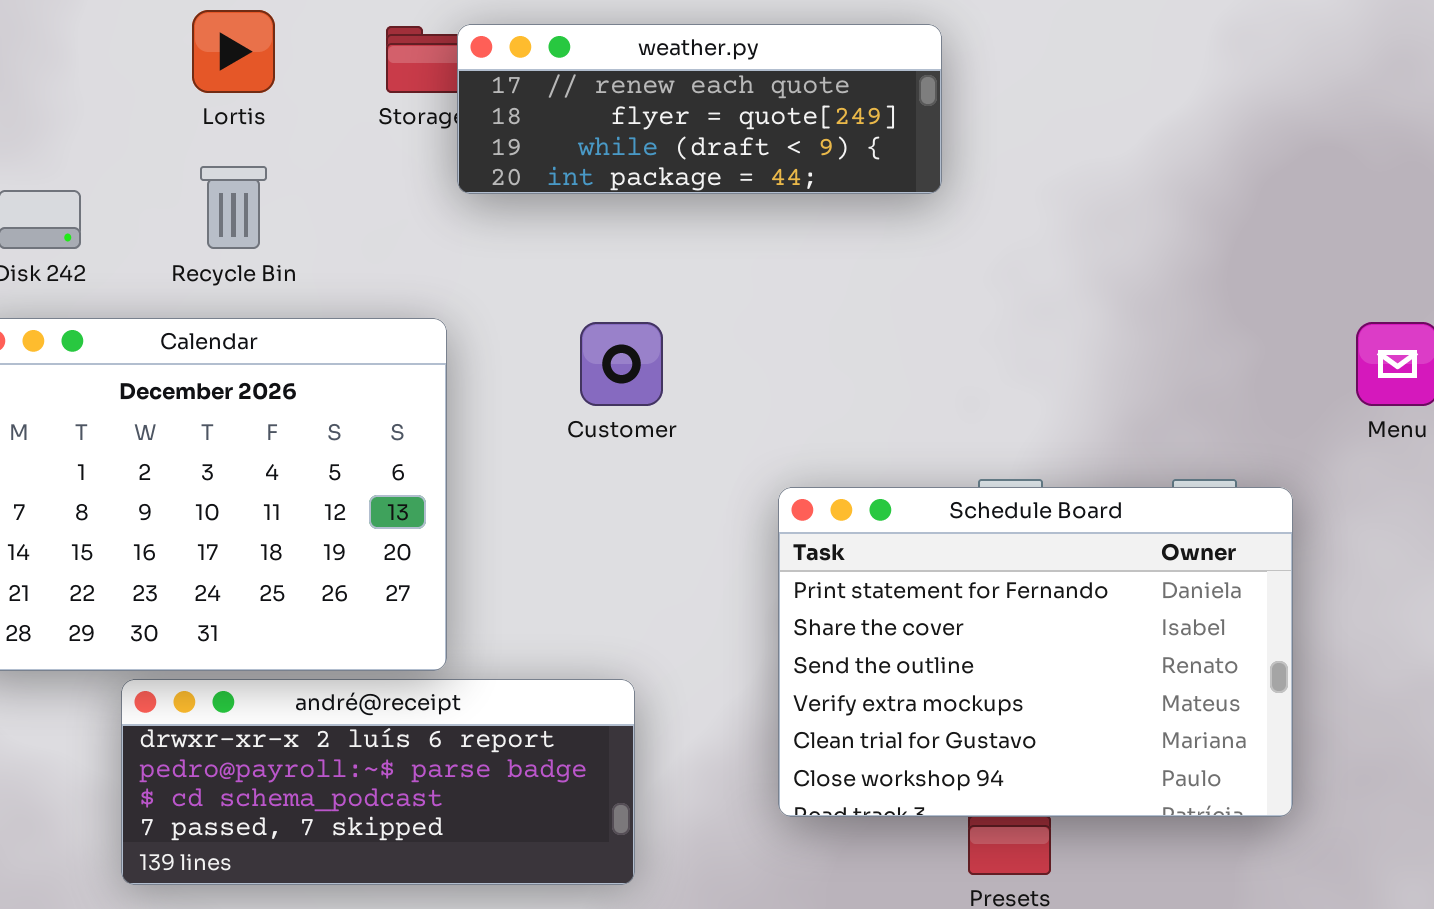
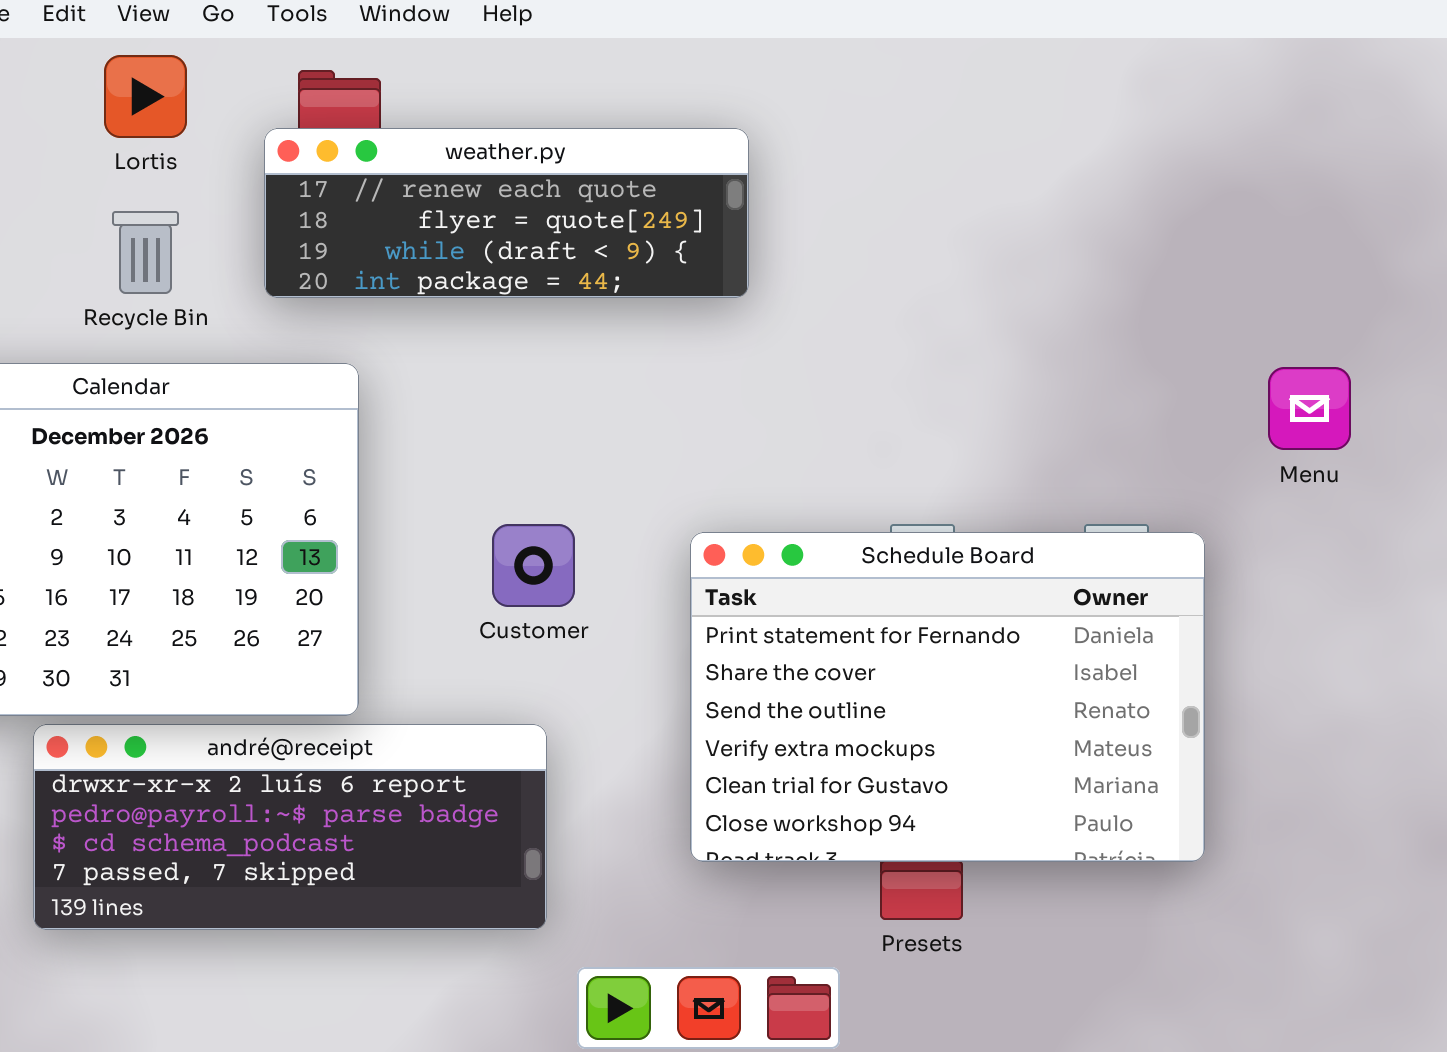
weather.py: [457,24,942,194] -> [264,128,749,298], moved
Customer: [580,322,663,406] -> [492,524,575,607], moved

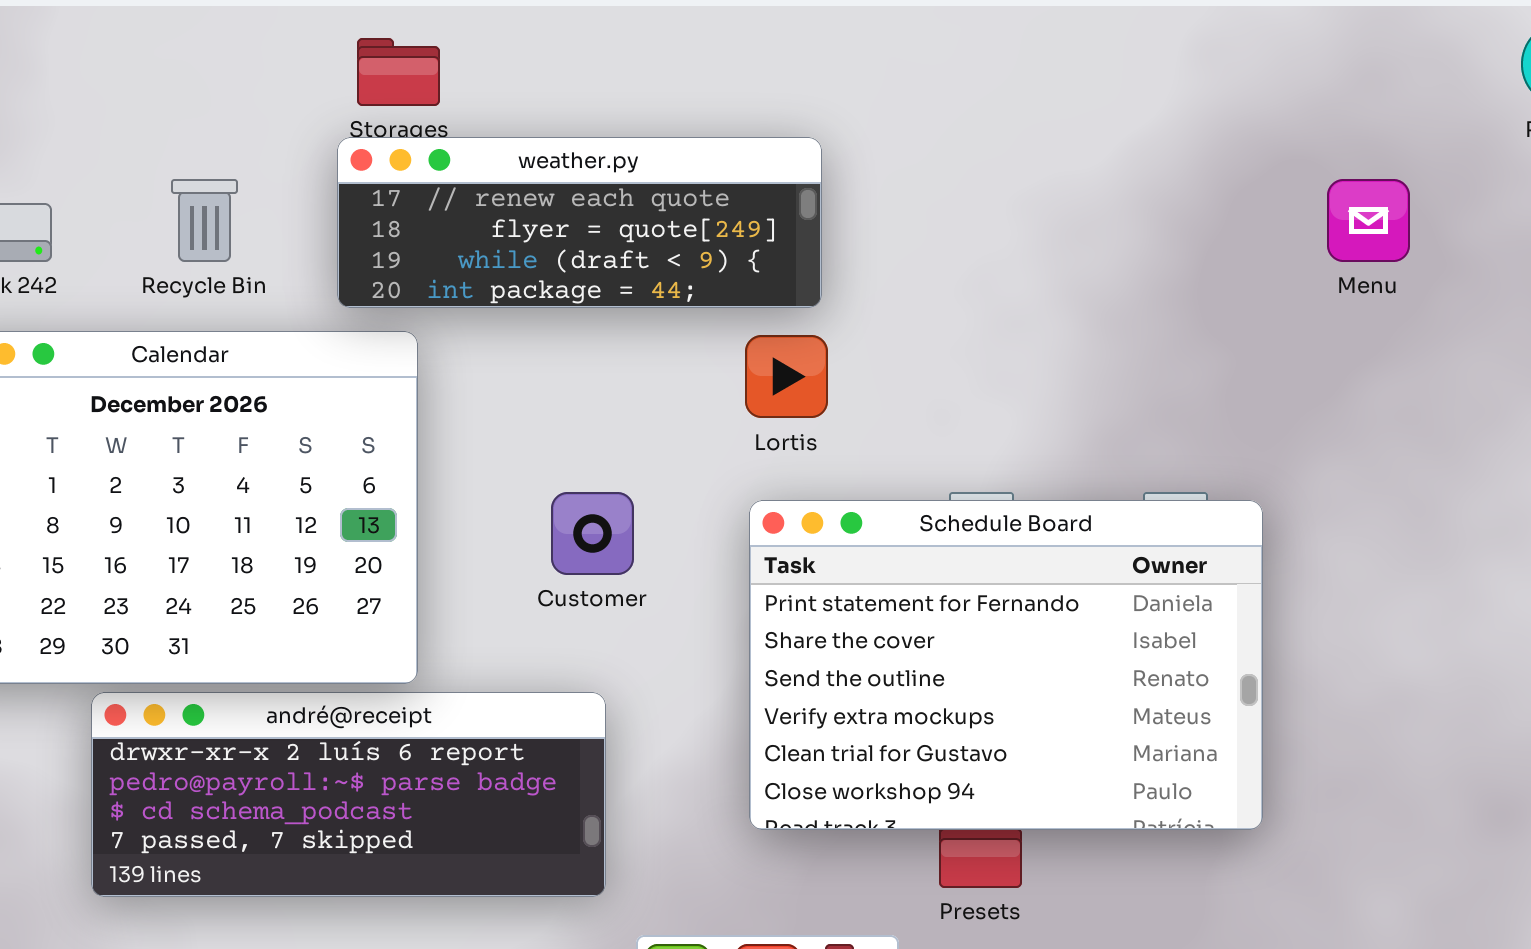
Lortis: [104,55,187,138] -> [745,335,828,418], moved
weather.py: [264,128,749,298] -> [337,137,822,308], moved
Menu: [1268,367,1351,450] -> [1327,179,1410,262], moved

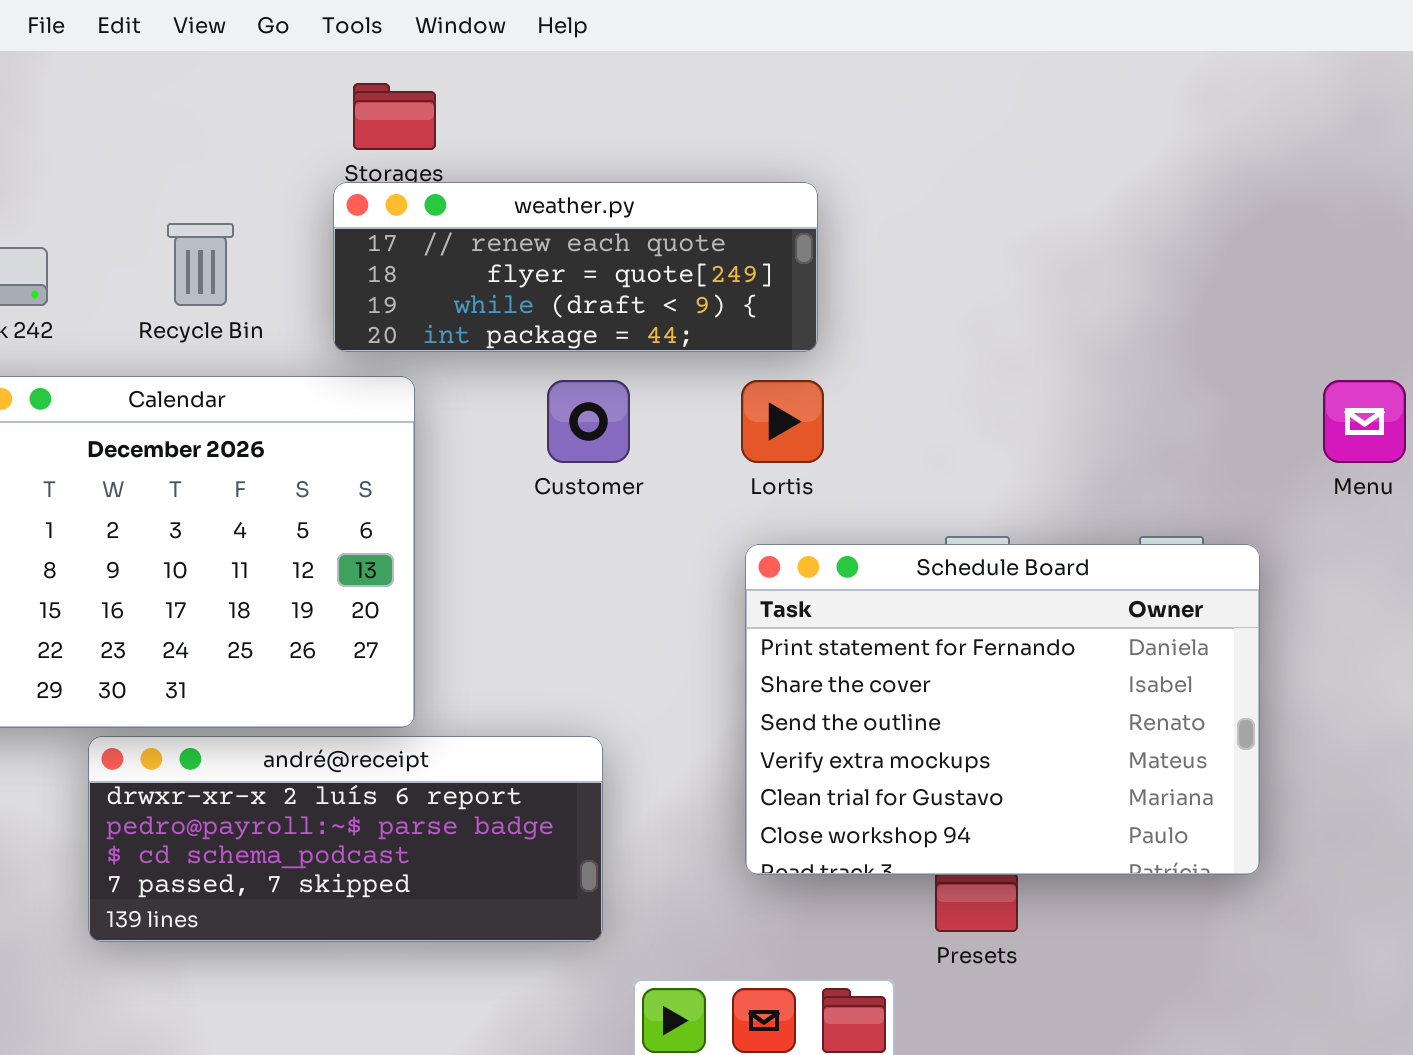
Menu: [1327,179,1410,262] -> [1323,380,1406,463], moved
Customer: [551,492,634,575] -> [547,380,630,463], moved

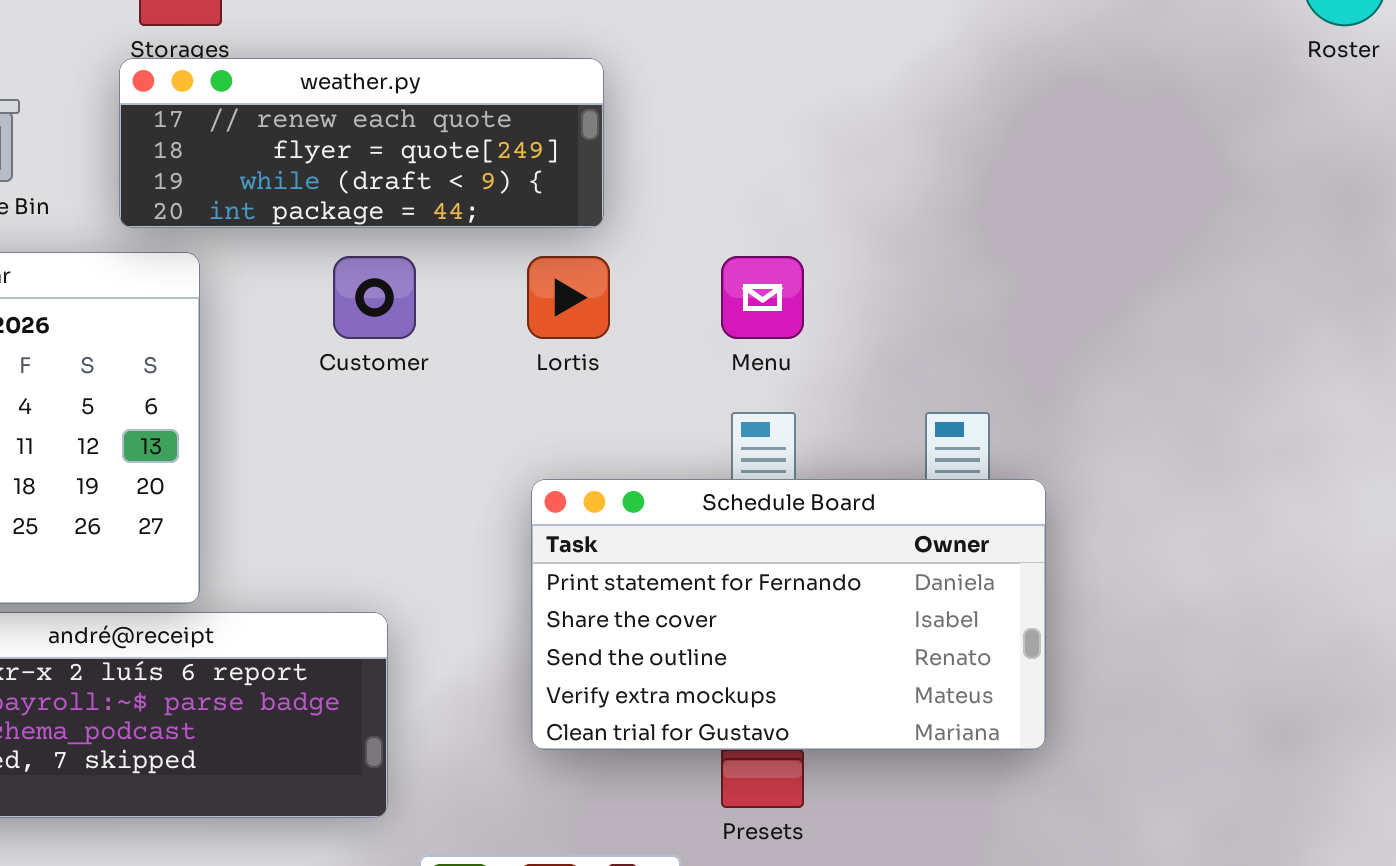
Menu: [1323,380,1406,463] -> [721,256,804,339], moved
Schedule Board: [745,544,1260,875] -> [531,479,1046,750], resized

